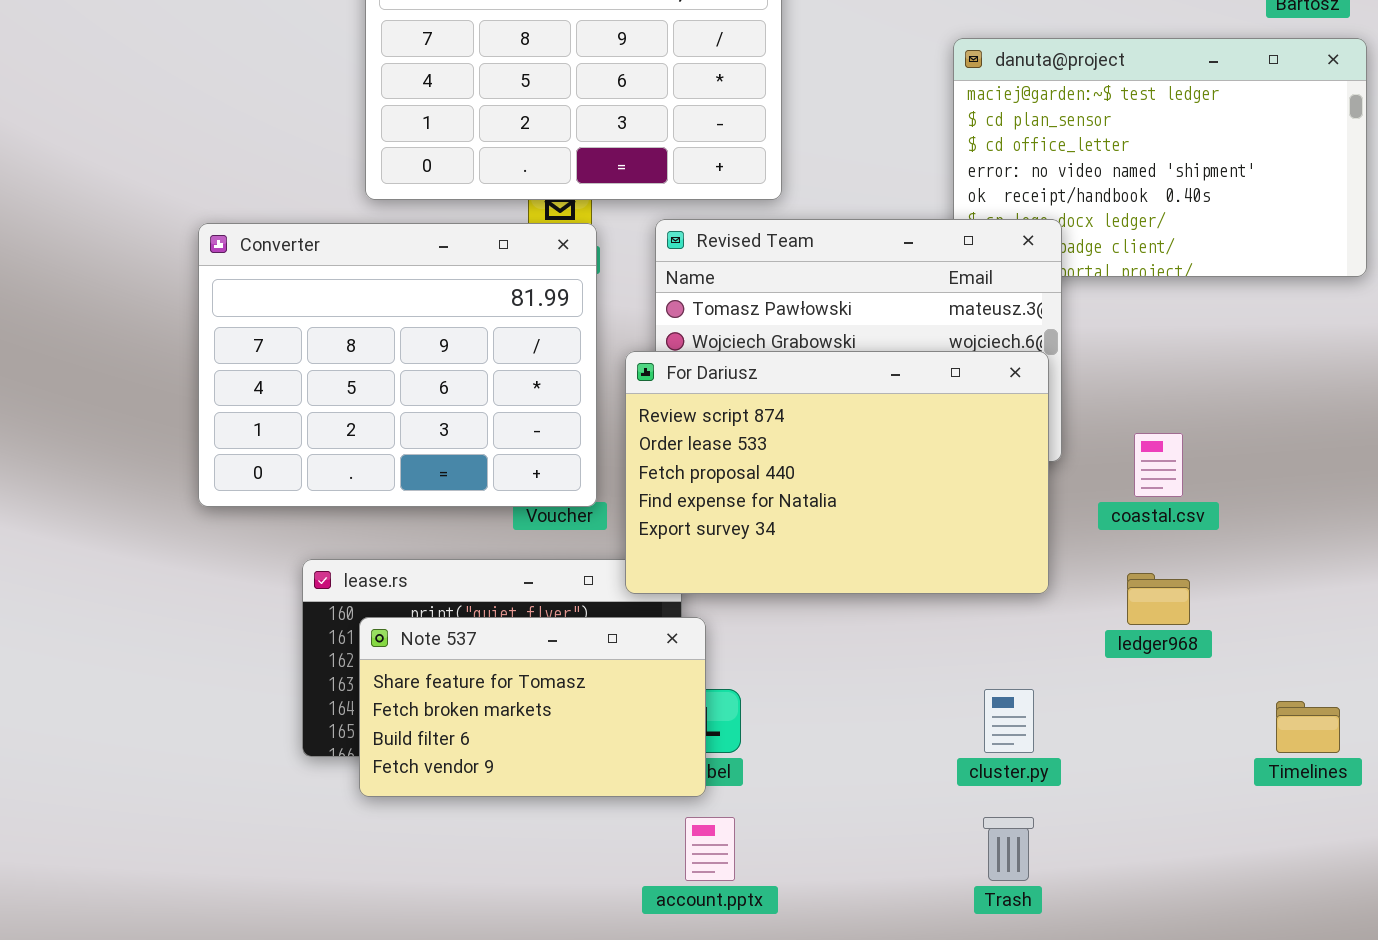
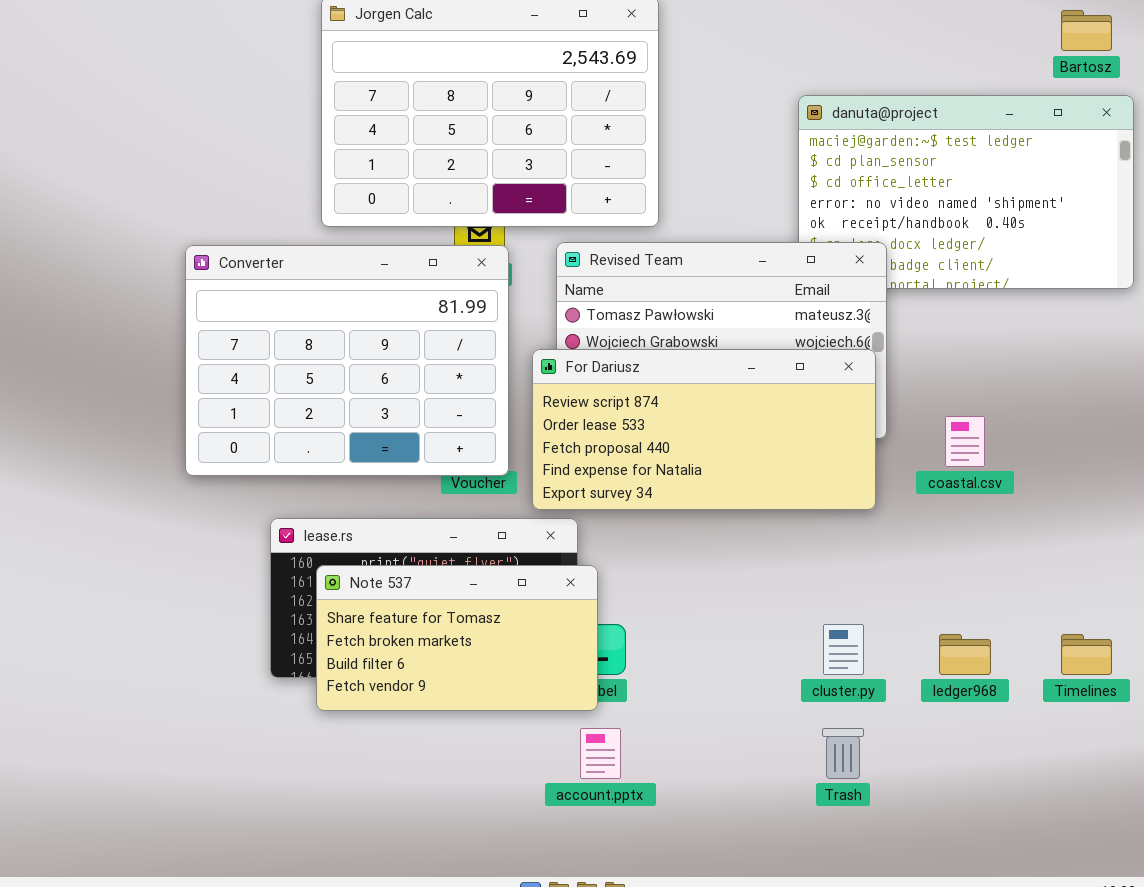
For Dariusz: [625,351,1049,594] -> [532,349,876,510], resized
ledger968: [1127,573,1190,625] -> [939,634,991,675], moved

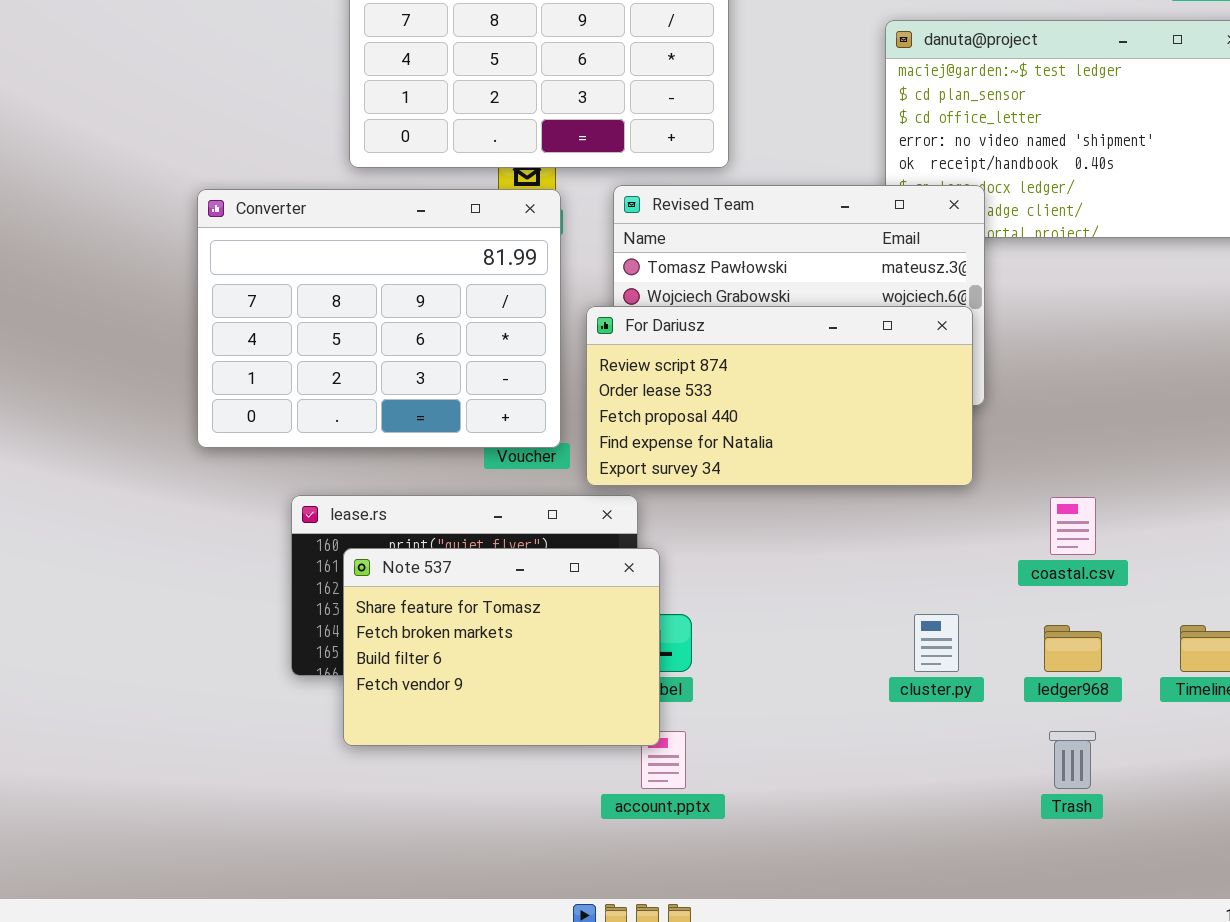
coastal.csv: [945,416,985,467] -> [1050,497,1096,555], moved
Note 537: [316,565,598,711] -> [343,548,660,746], resized
Trash: [822,728,864,779] -> [1049,731,1096,789], moved

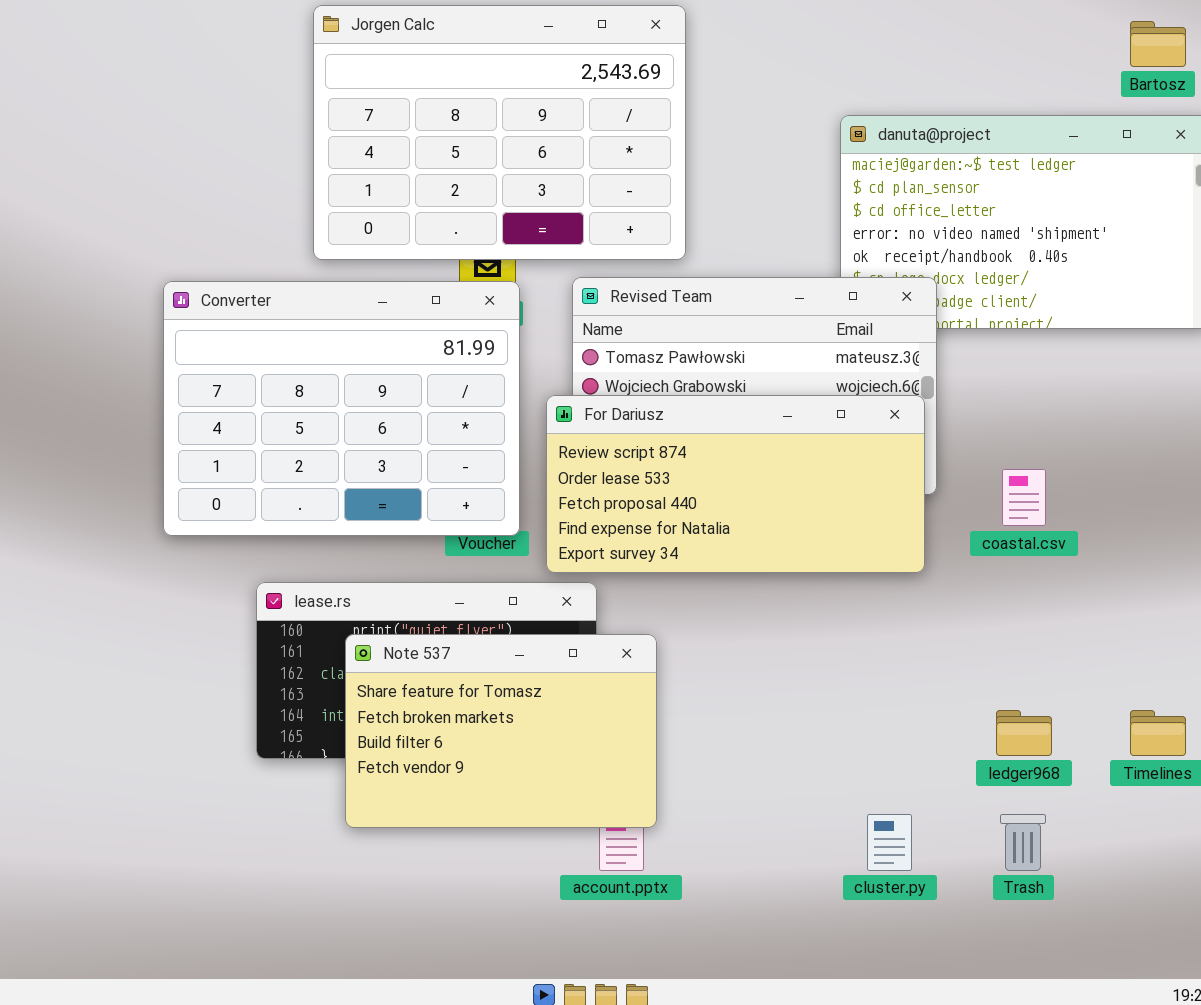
coastal.csv: [1050,497,1096,555] -> [1002,469,1046,526], moved
Note 537: [343,548,660,746] -> [345,634,657,828], moved
cluster.py: [914,614,959,672] -> [867,814,912,871], moved

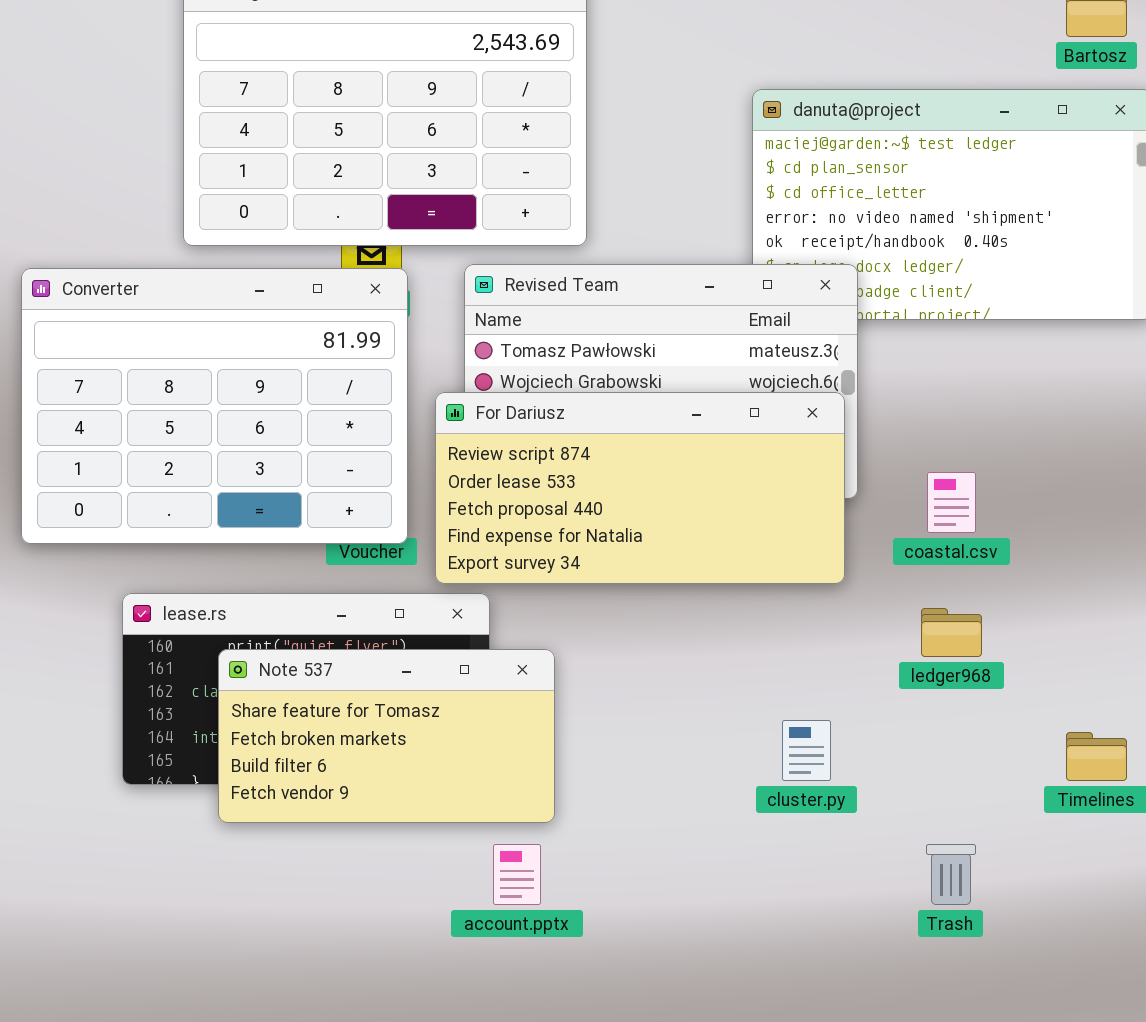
Note 537: [345,634,657,828] -> [218,649,555,823], resized
ledger968: [996,710,1052,756] -> [921,608,982,657], moved
cluster.py: [867,814,912,871] -> [782,720,831,781], moved

